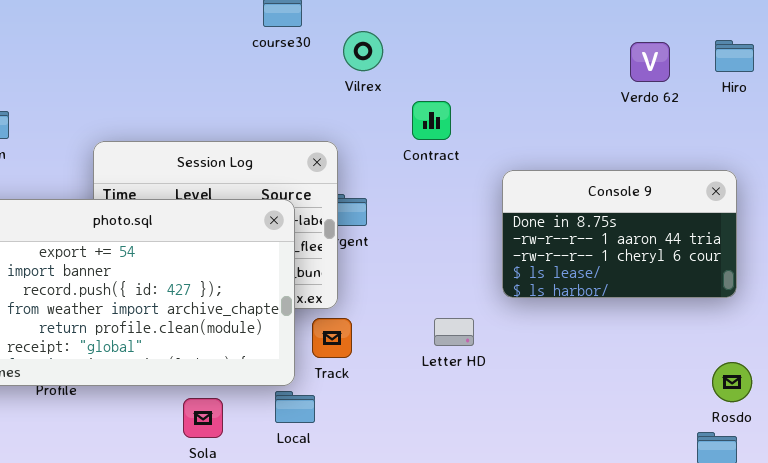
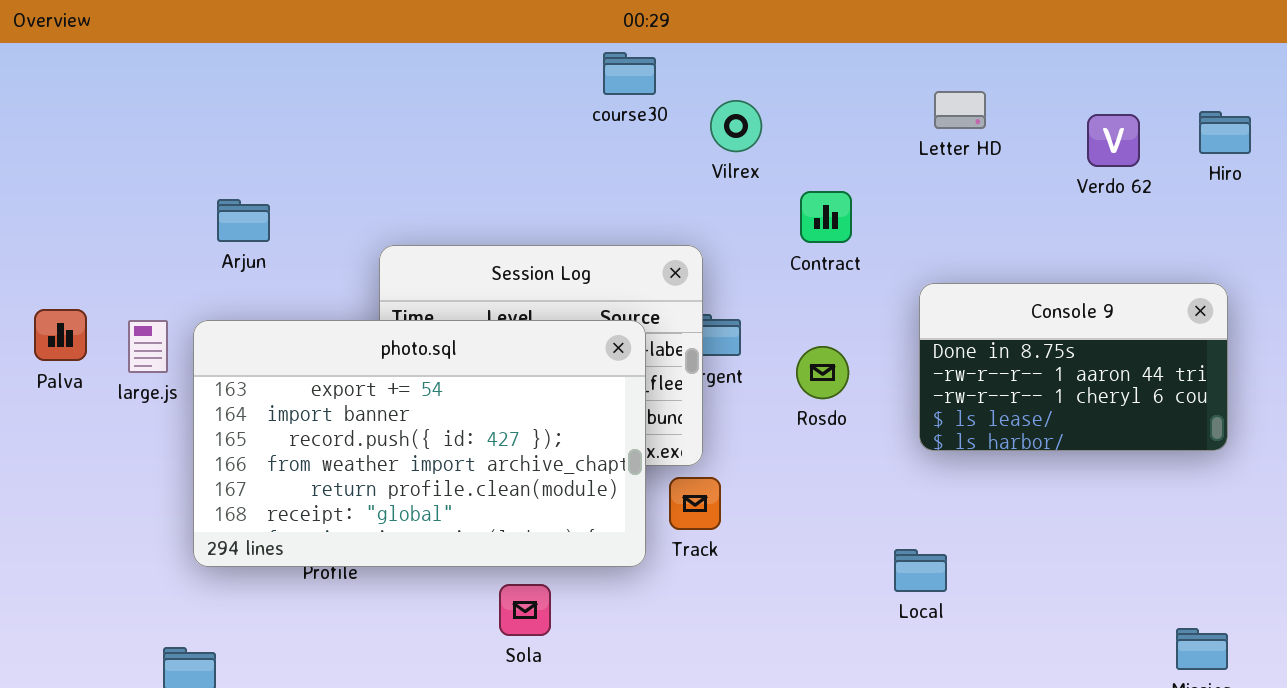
Letter HD: [434,318,474,346] -> [934,91,986,129], moved
Rosdo: [712,362,752,402] -> [796,346,849,399], moved
Local: [275,391,315,423] -> [894,549,947,592], moved

